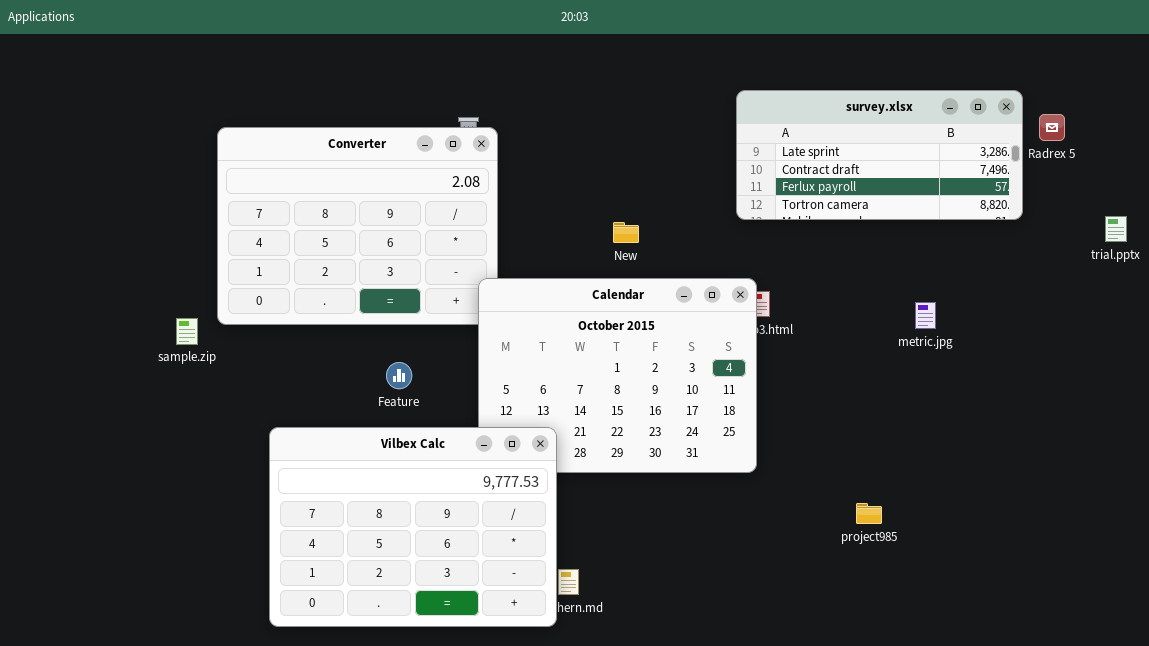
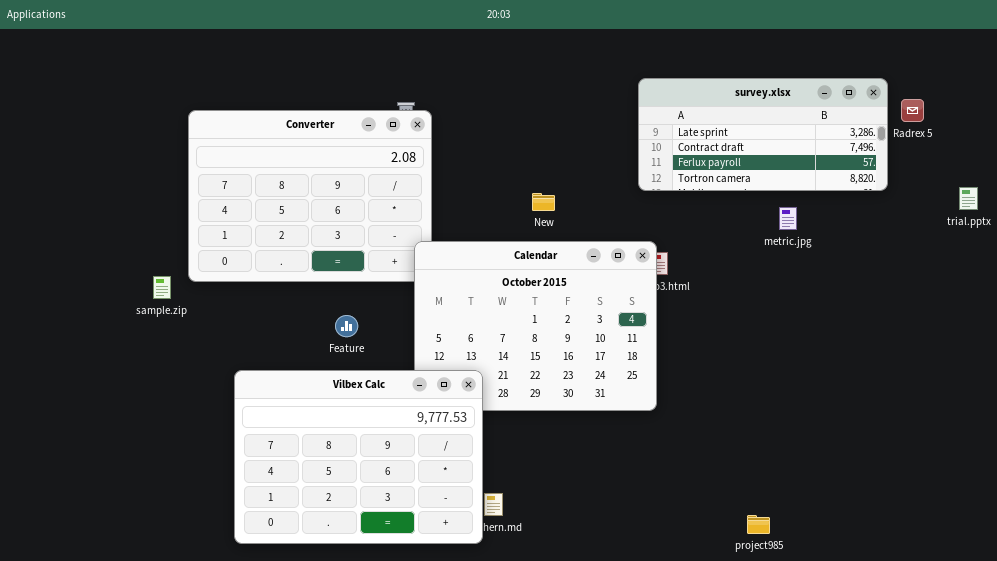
metric.jpg: [915,302,936,329] -> [779,207,797,230], moved
project985: [856,503,882,524] -> [747,515,770,534], moved

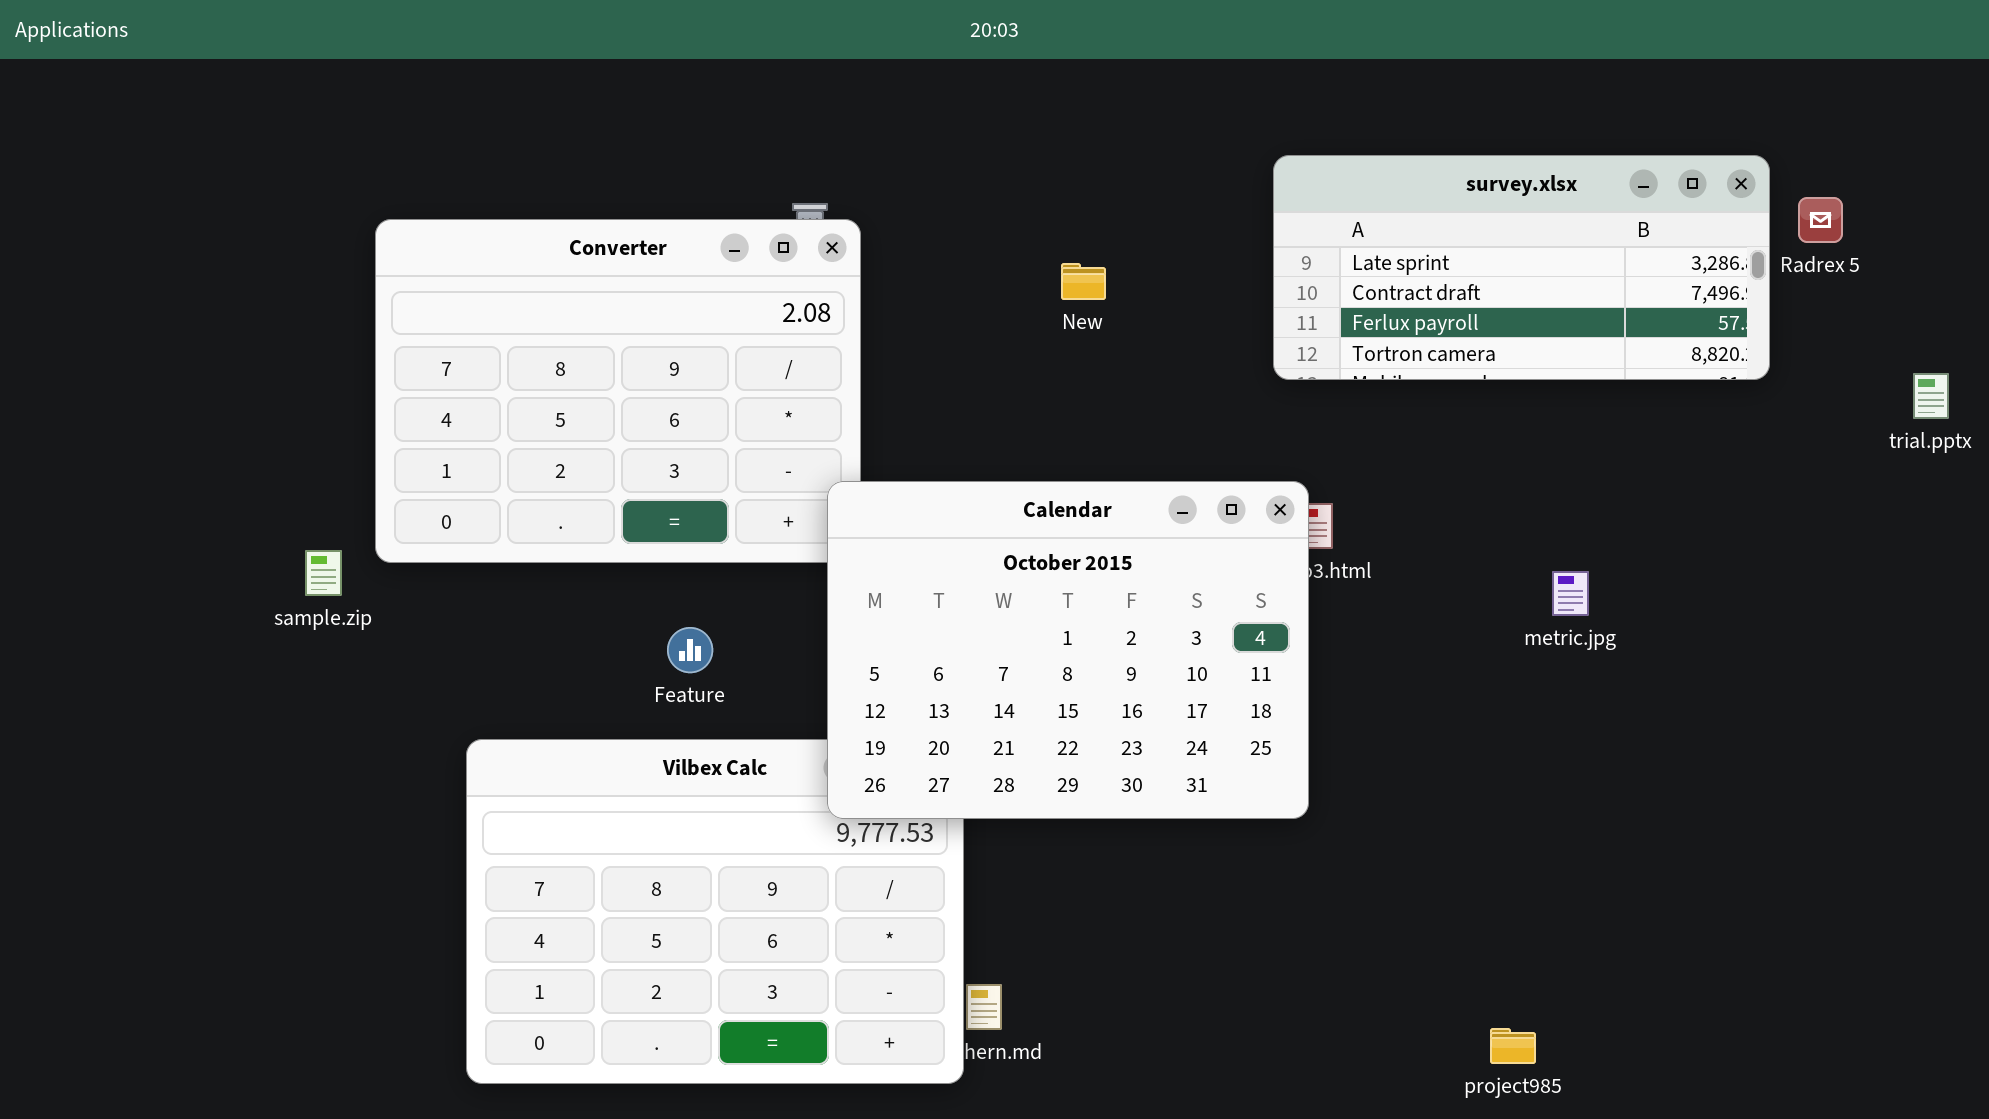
New: [532,193,555,211] -> [1061,263,1106,300], moved
metric.jpg: [779,207,797,230] -> [1552,571,1589,616], moved
Calendar: [414,241,657,411] -> [827,481,1309,819], raised

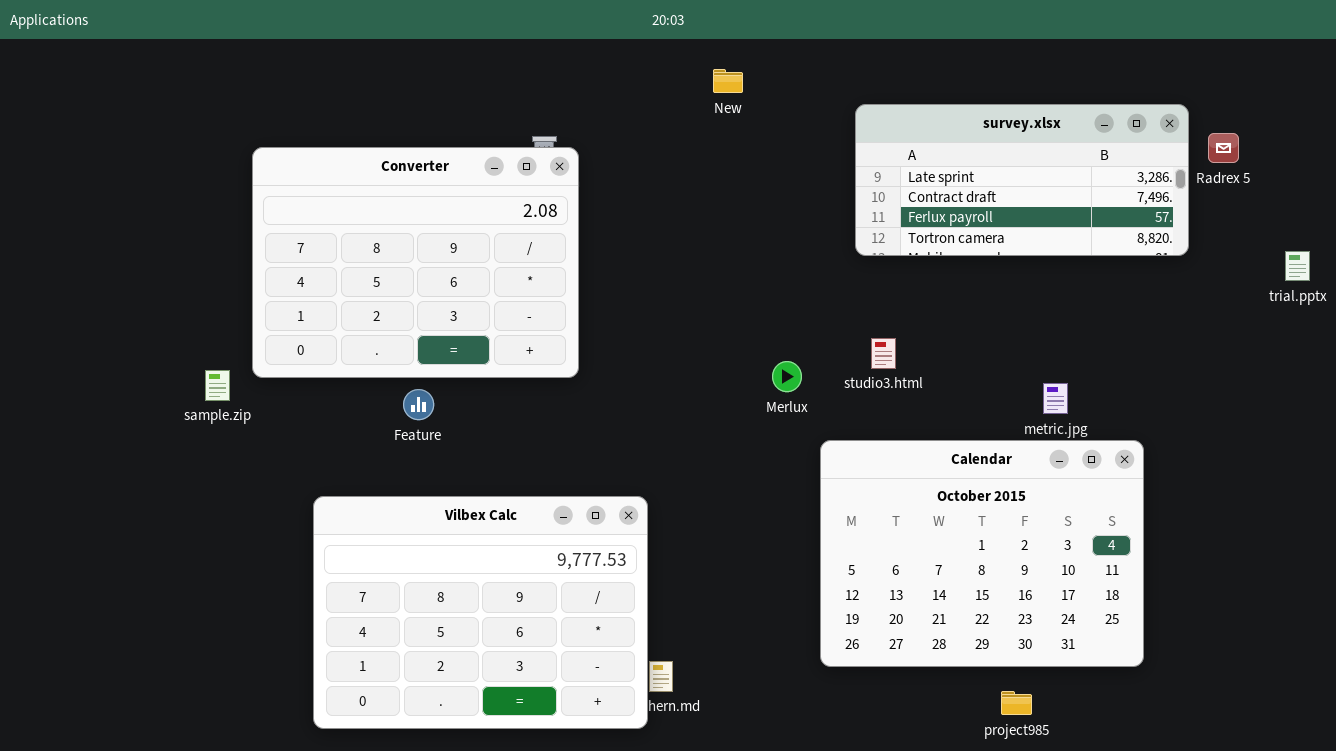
New: [1061,263,1106,300] -> [713,69,743,93], moved
Calendar: [827,481,1309,819] -> [820,440,1144,667], moved
Feature: [667,627,713,673] -> [403,389,434,420], moved

